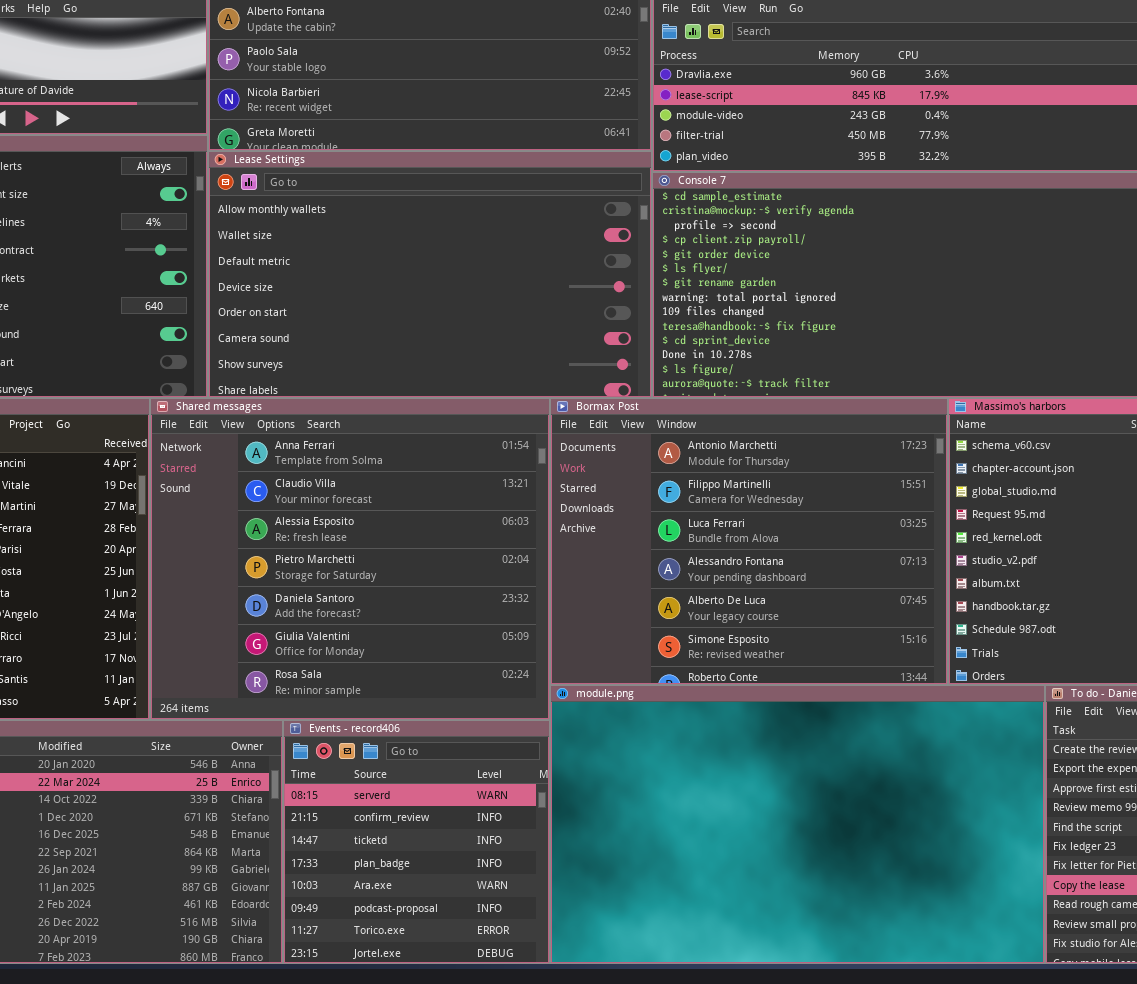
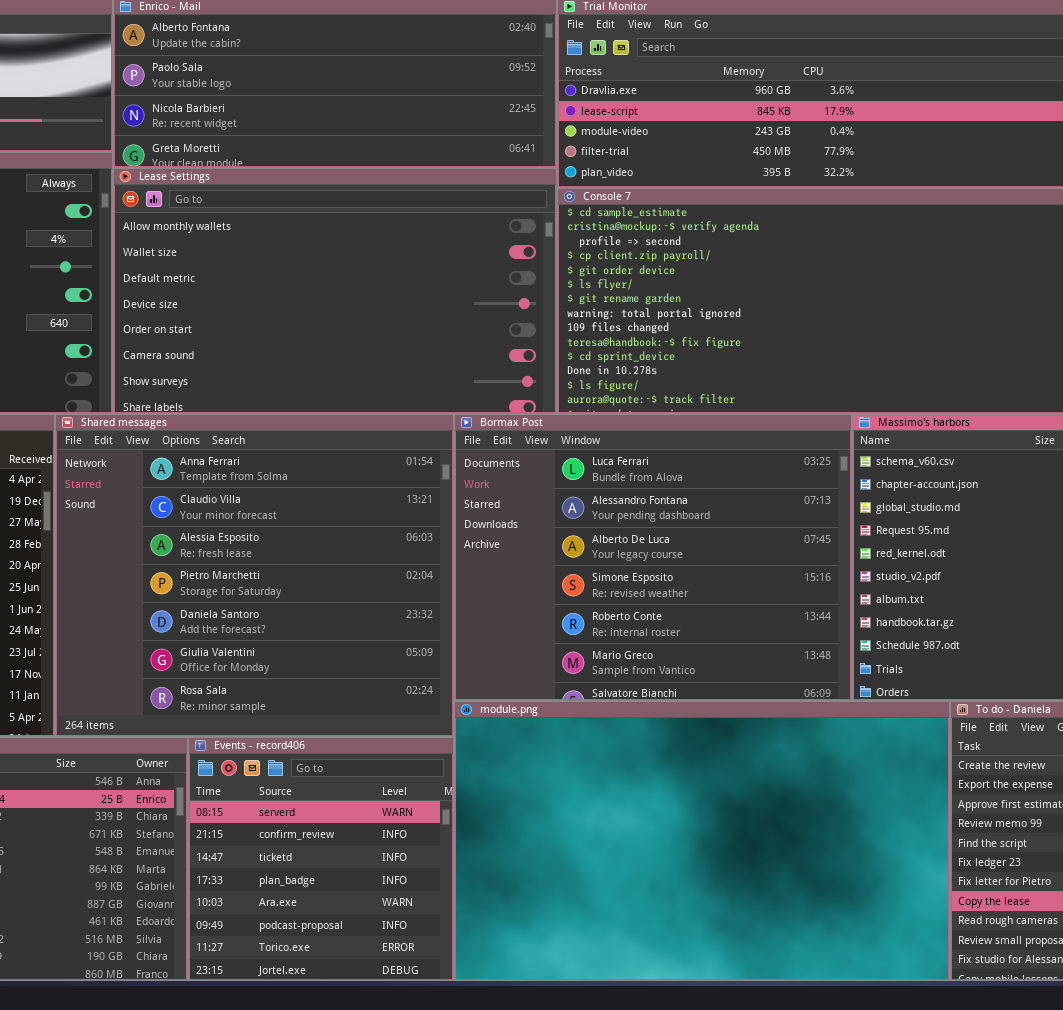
Bormax Post: [550,398,948,685] -> [454,414,852,701], scrolled down 2 rows

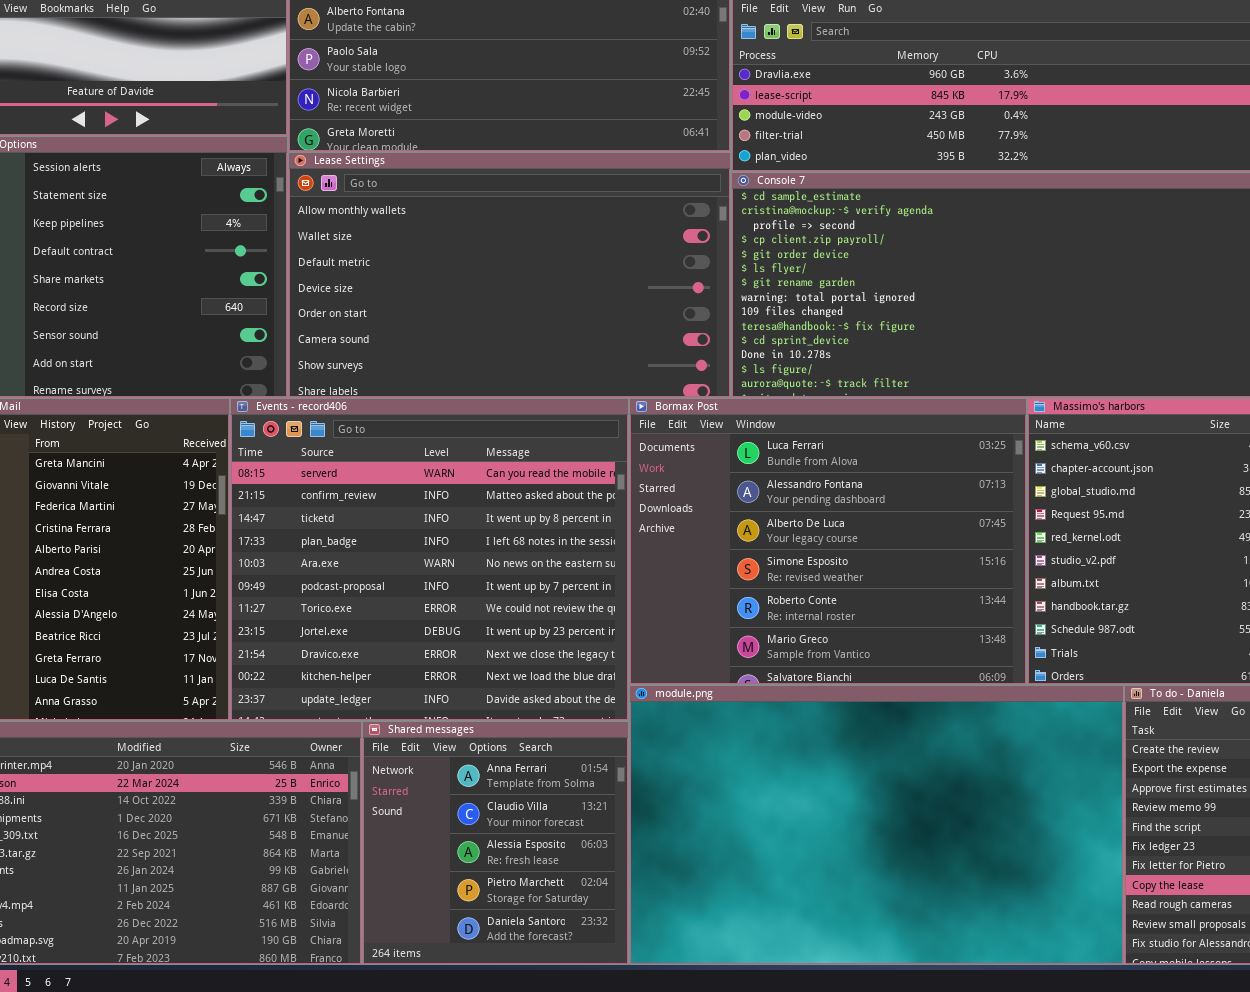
Shared messages: [55,414,454,737] -> [362,721,629,965], moved, resized
Events - record406: [188,737,454,981] -> [230,398,629,721], moved, resized

